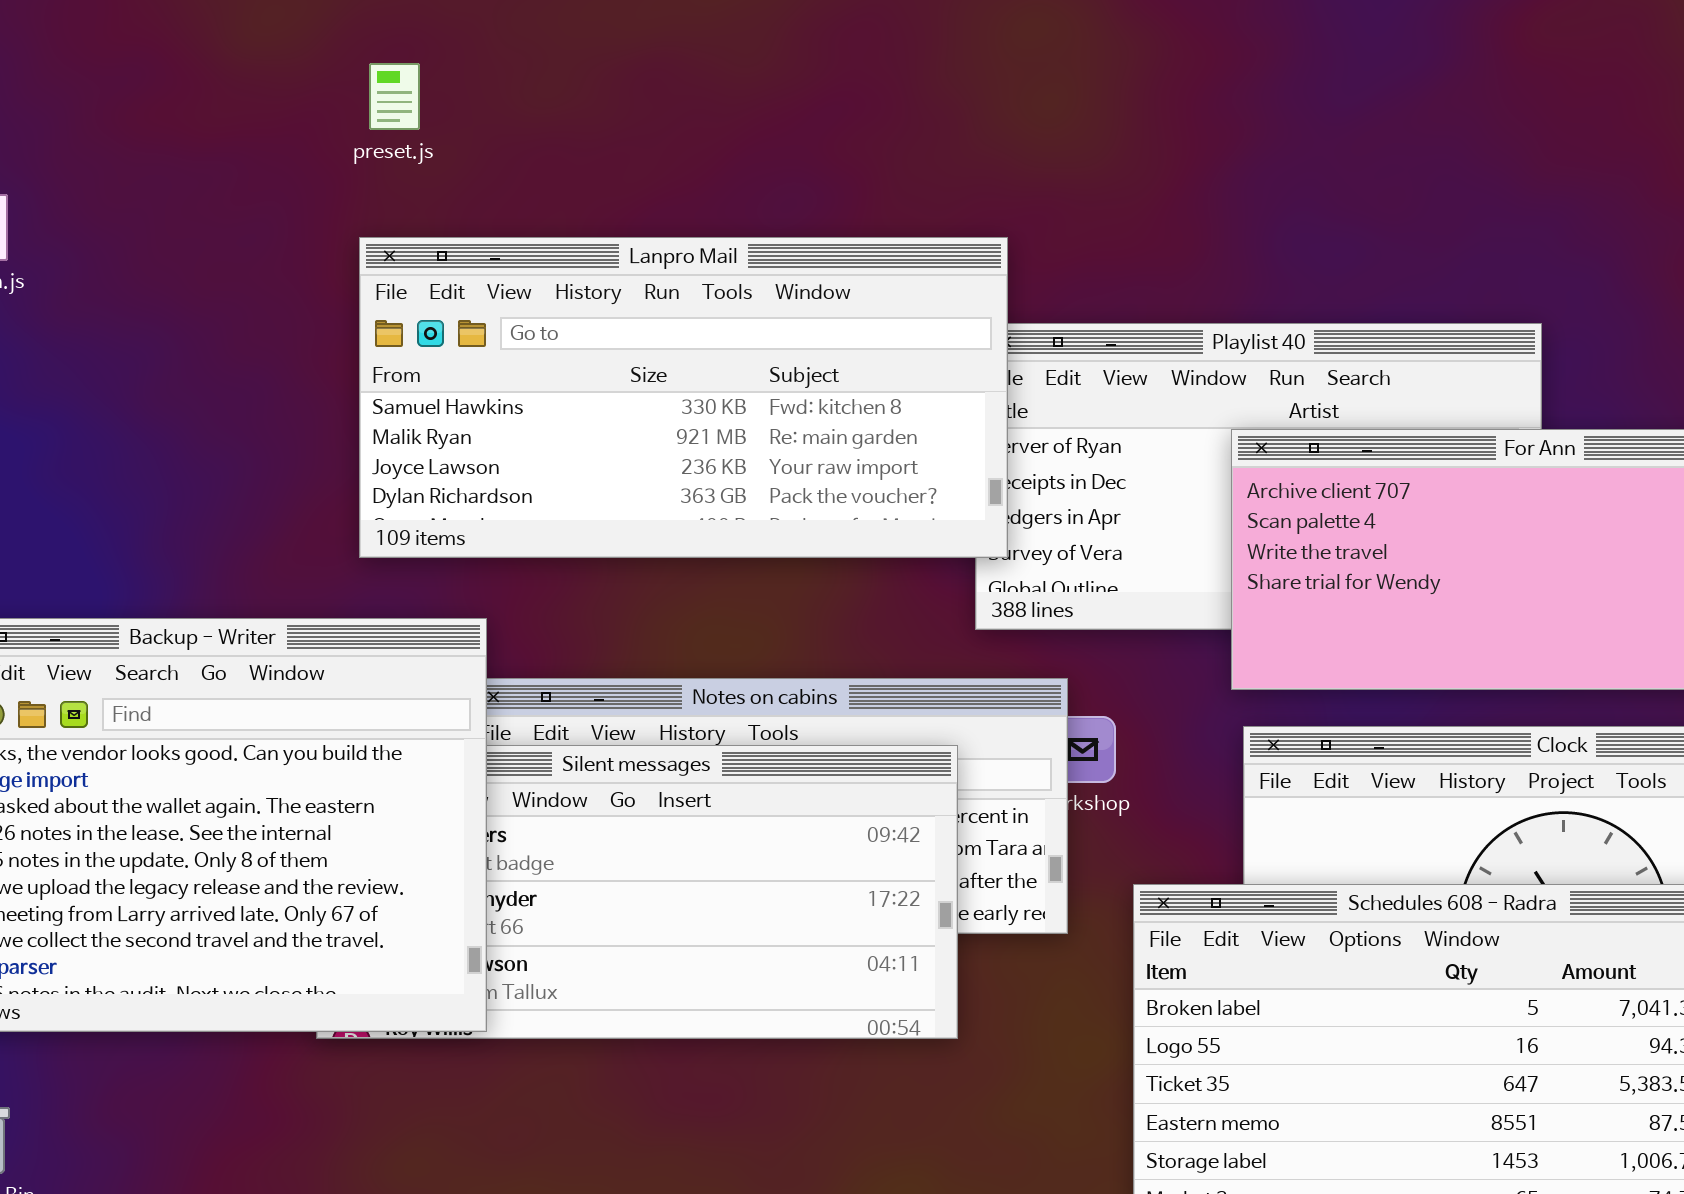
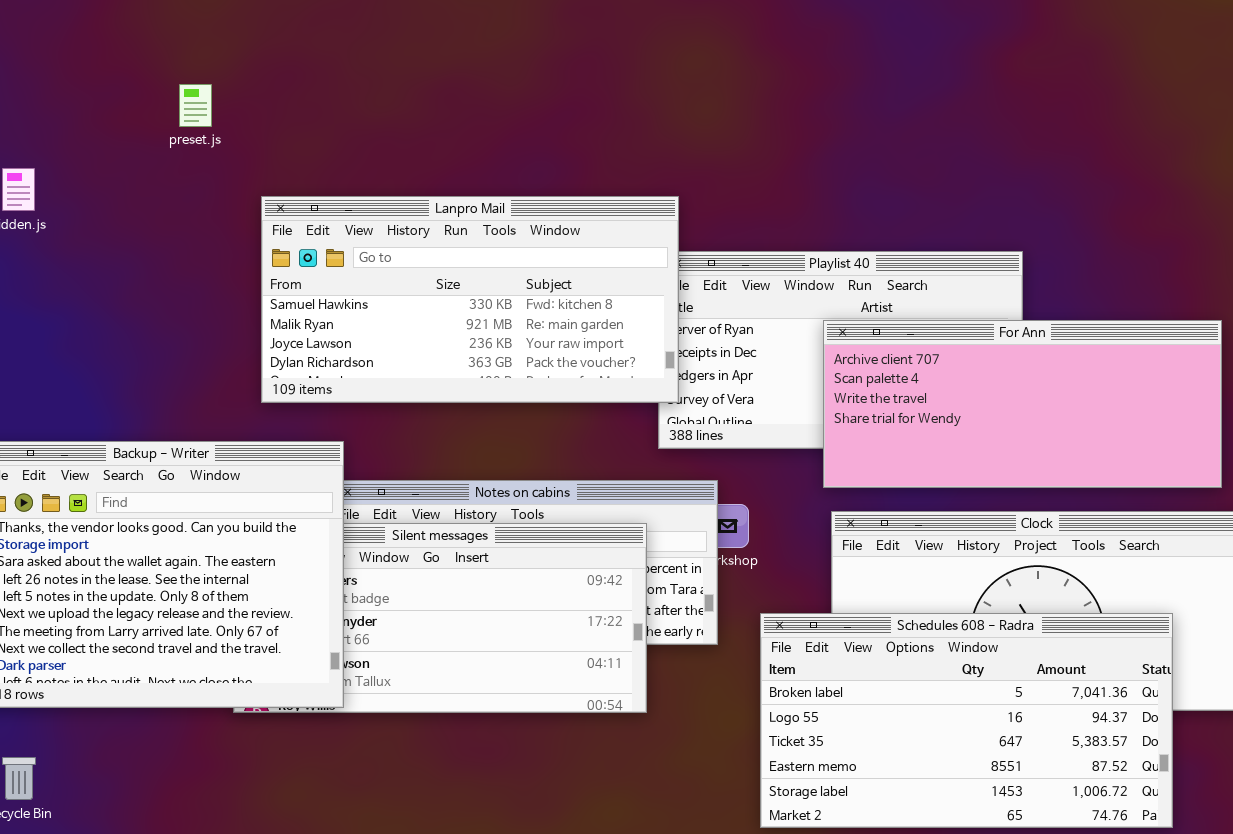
preset.js: [369,63,420,130] -> [179,84,212,127], moved

